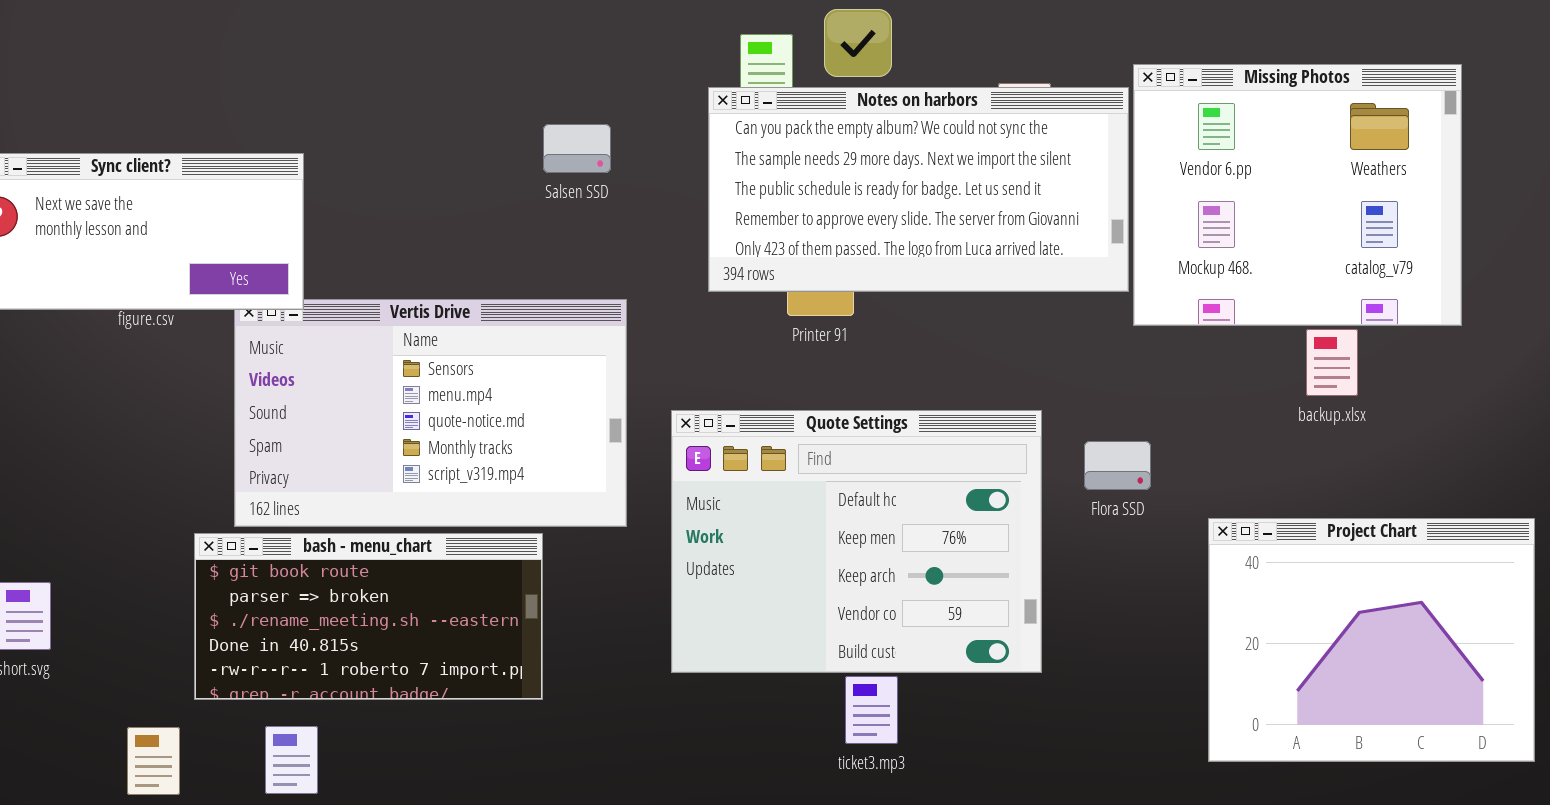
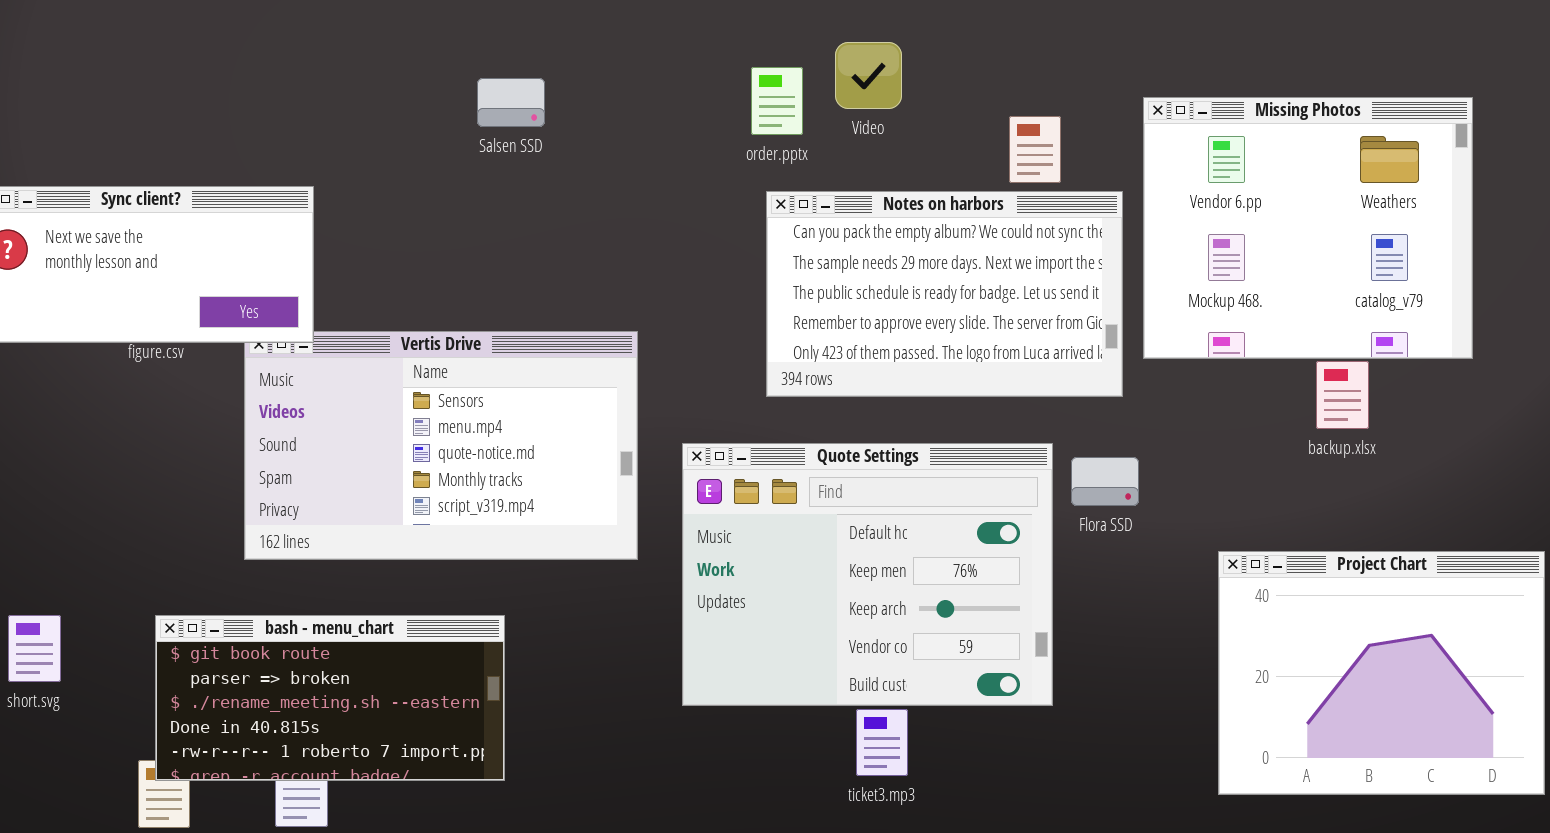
Notes on harbors: [708,87,1129,292] -> [766,191,1123,397], moved, resized
Salsen SSD: [543,124,611,173] -> [477,78,545,127], moved
Flora SSD: [1084,441,1151,490] -> [1071,457,1139,506], moved
bash - menu_chart: [194,533,543,700] -> [155,615,505,781], moved

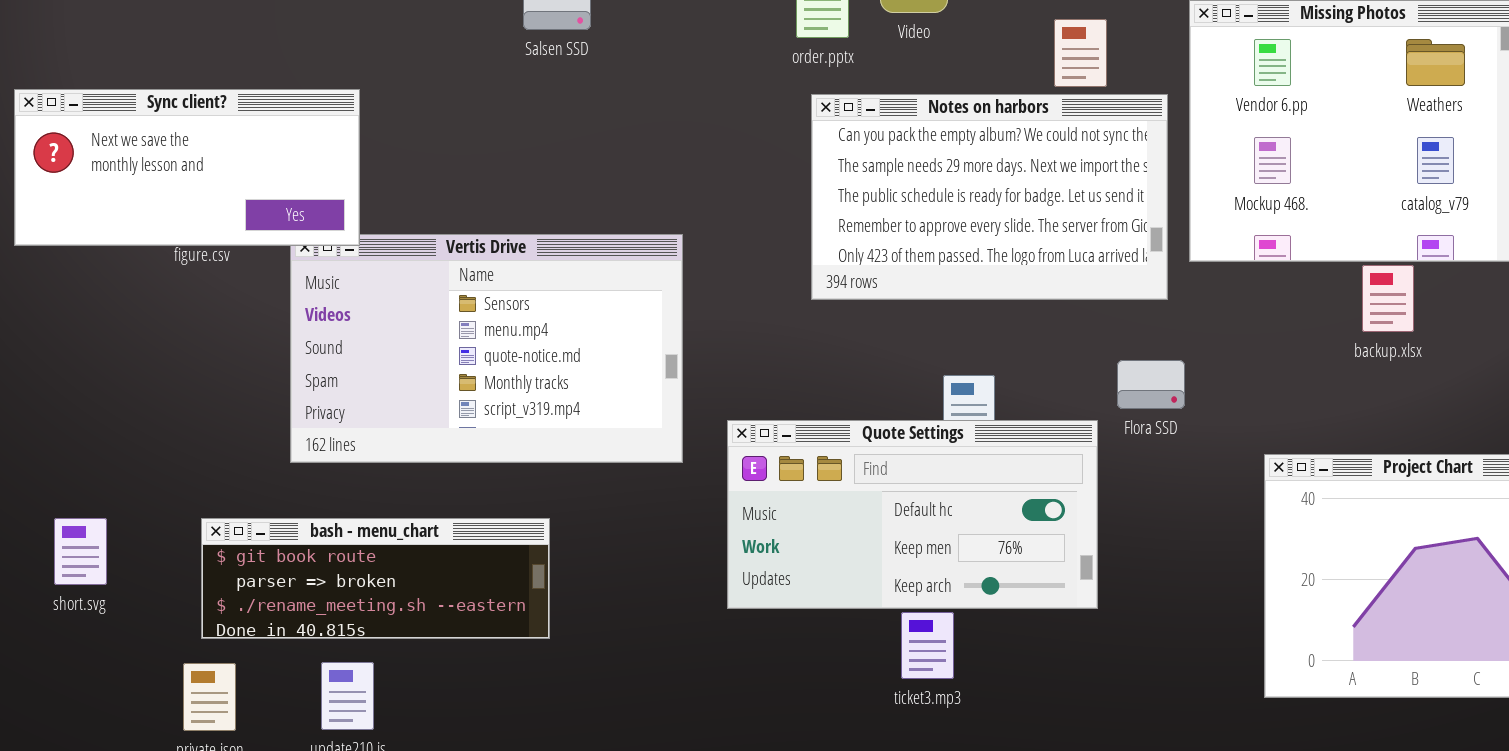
Quote Settings: [682,443,1053,706] -> [727,420,1098,609], resized
bash - menu_chart: [155,615,505,781] -> [201,518,550,639], resized

